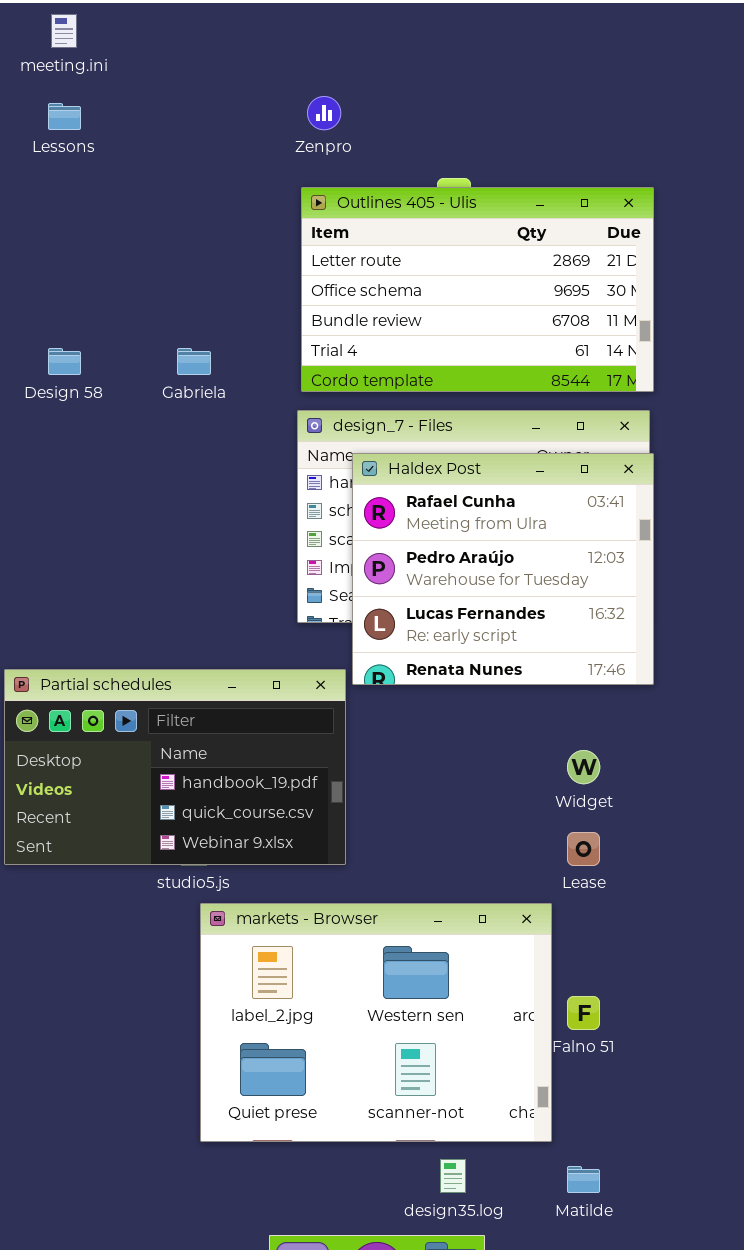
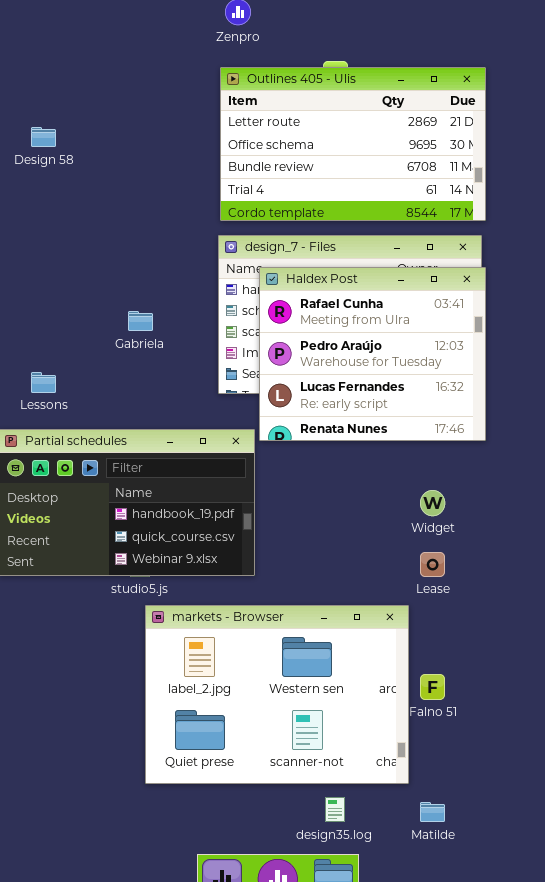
Lessons: [48,103,81,130] -> [31,372,56,393], moved
Design 58: [48,348,81,375] -> [31,127,56,147], moved
Gabriela: [177,348,211,375] -> [128,311,153,331], moved

